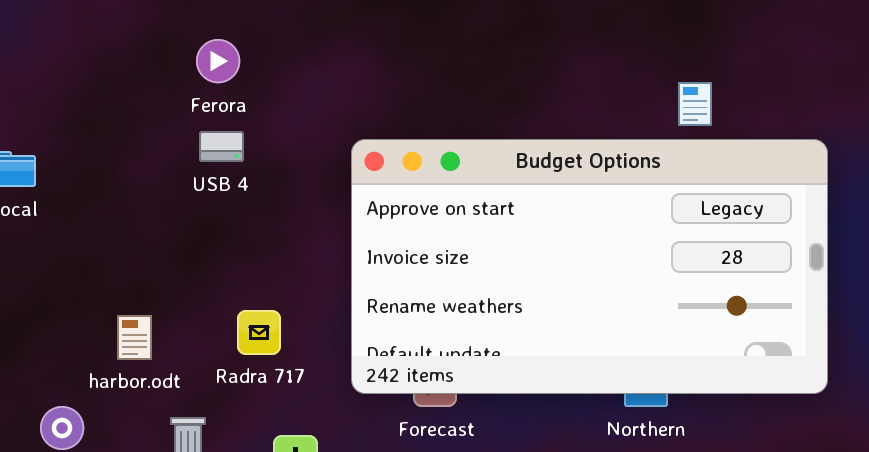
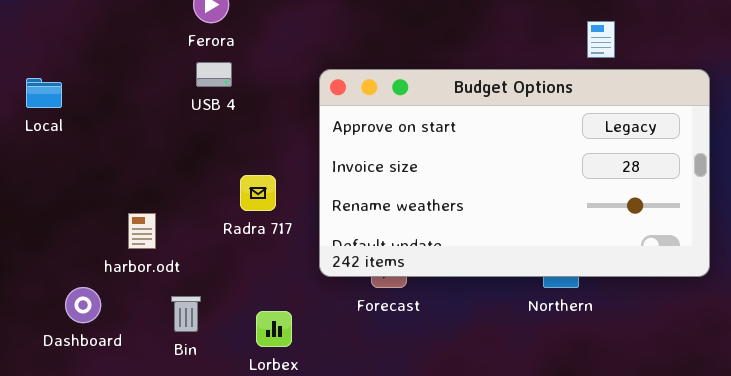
Radra 717: [237,310,281,355] -> [240,175,276,211], moved

